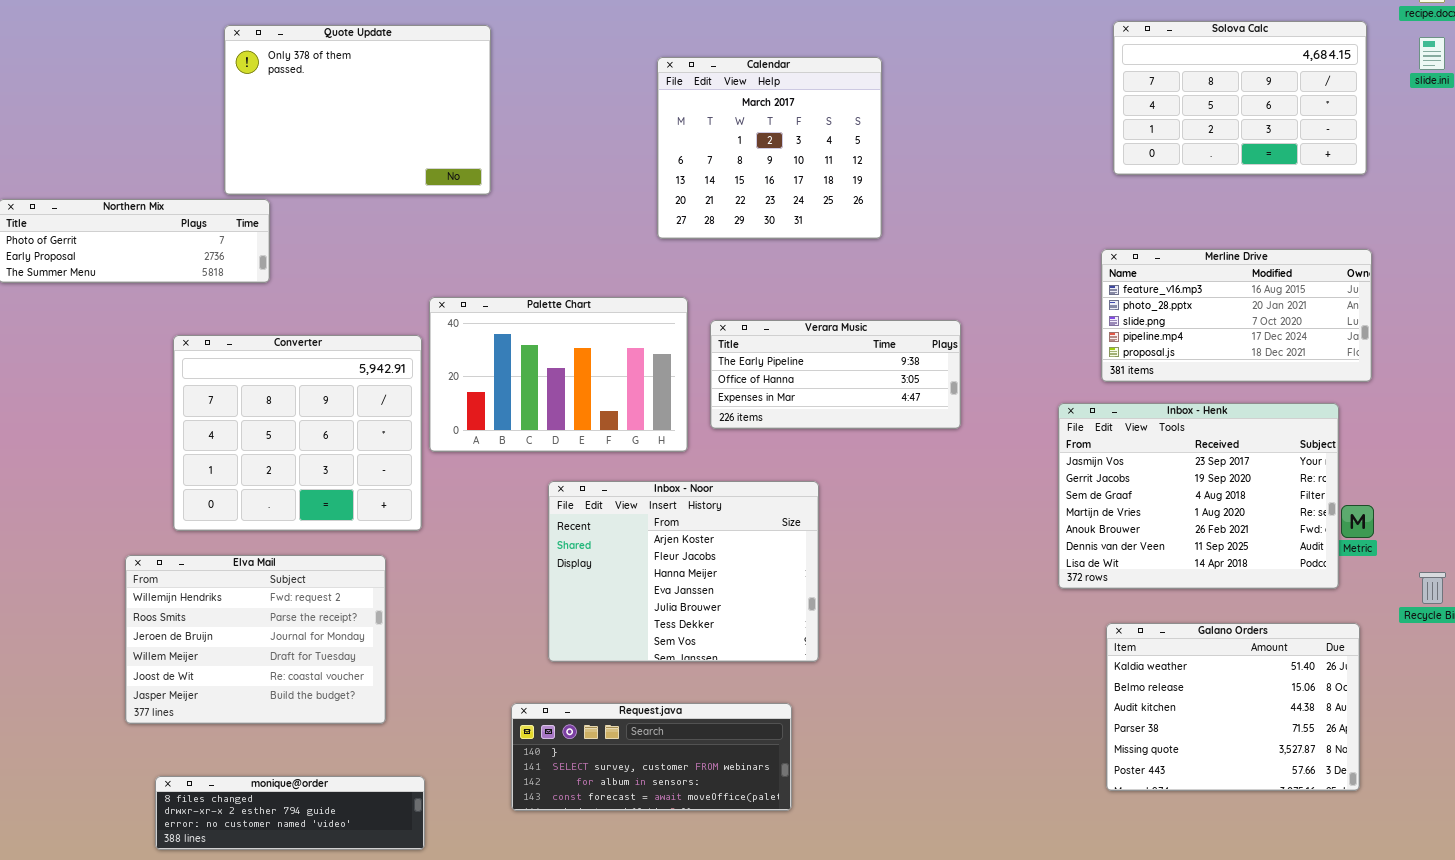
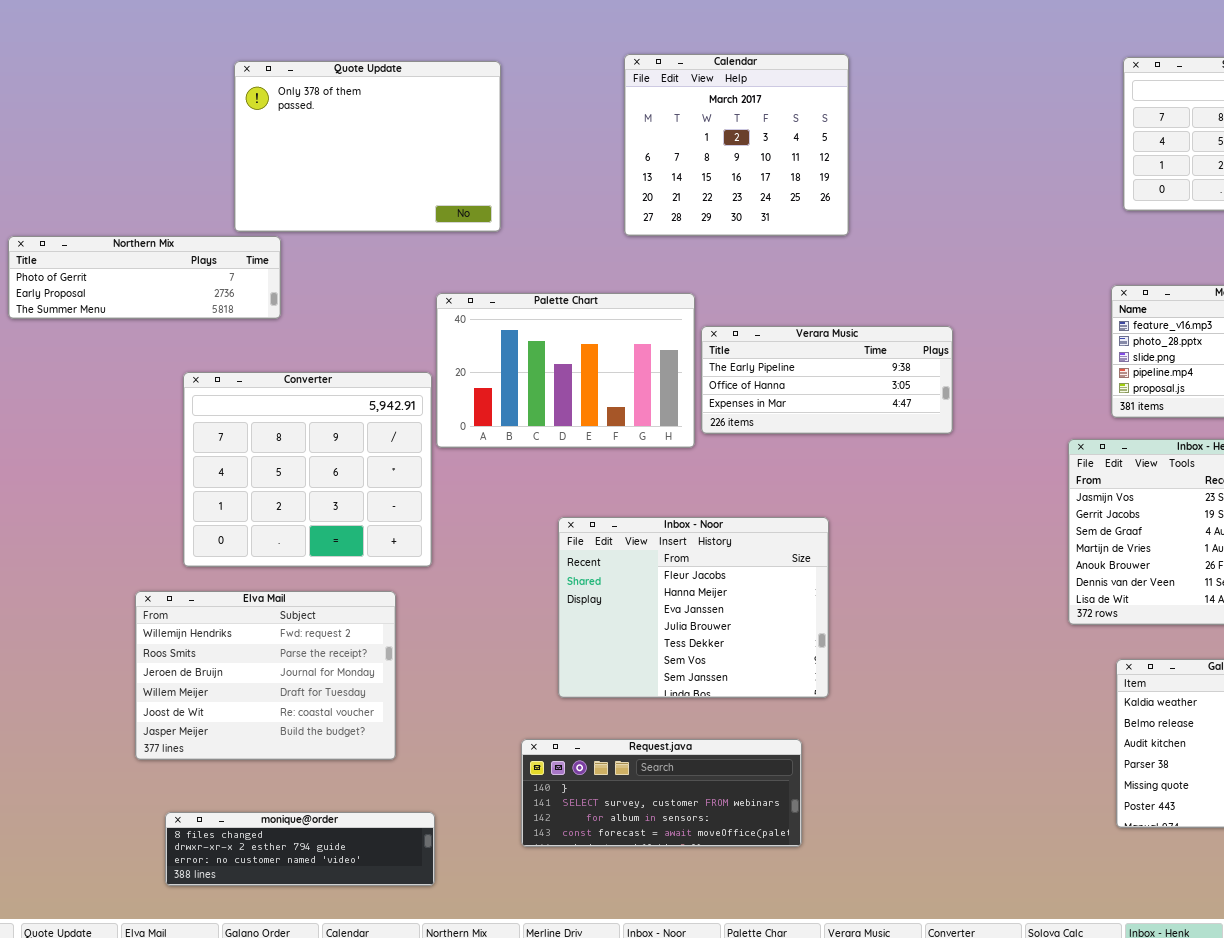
Calendar: [657,57,882,239] -> [624,54,849,236], moved
Palette Chart: [429,297,688,452] -> [436,293,695,448], moved
Verara Music: [710,320,961,429] -> [701,326,953,434], moved
Inbox - Noor: [548,481,819,662] -> [558,517,829,698], scrolled down 1 row

